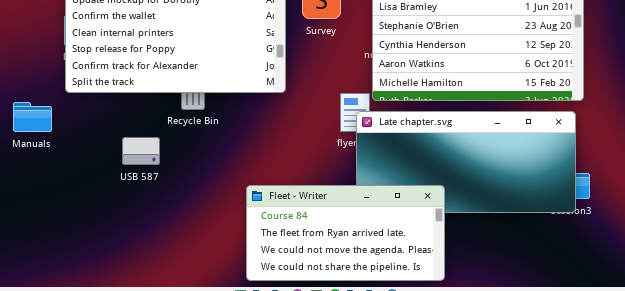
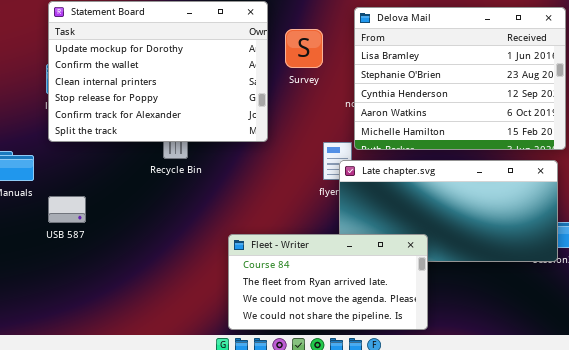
USB 587: [122,137,160,165] -> [48,196,86,223], moved

